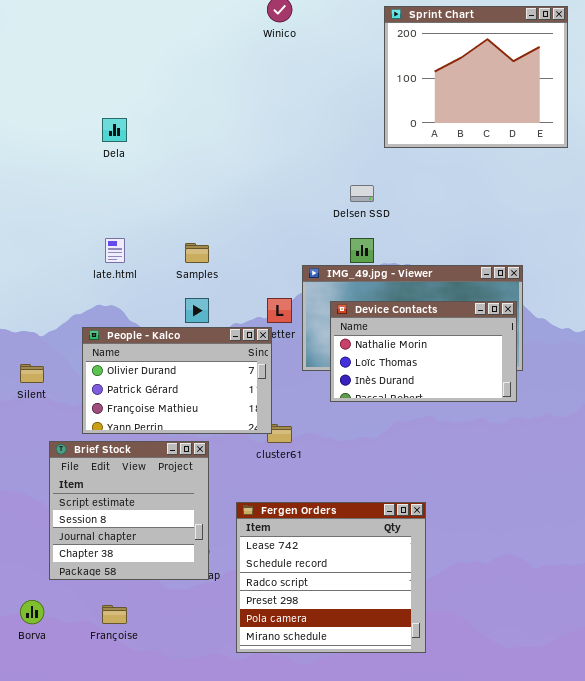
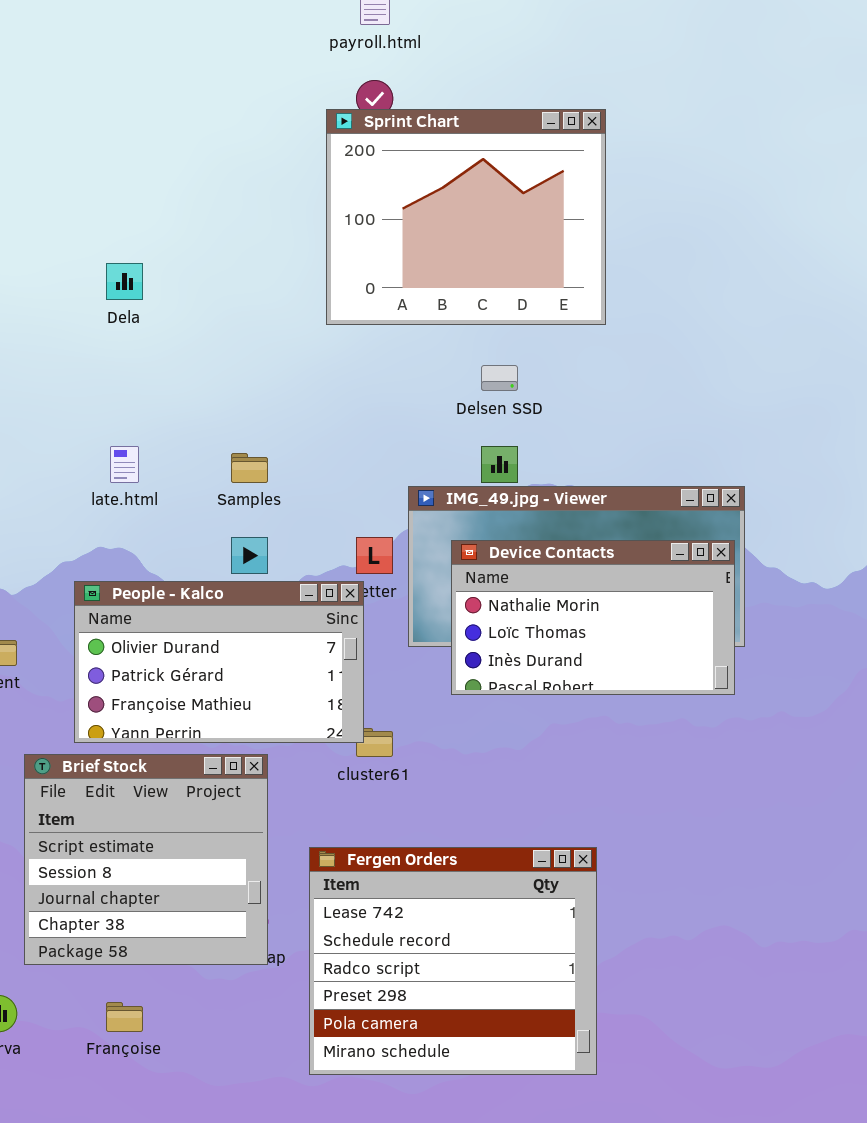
Sprint Chart: [384,6,568,148] -> [326,109,606,325], moved

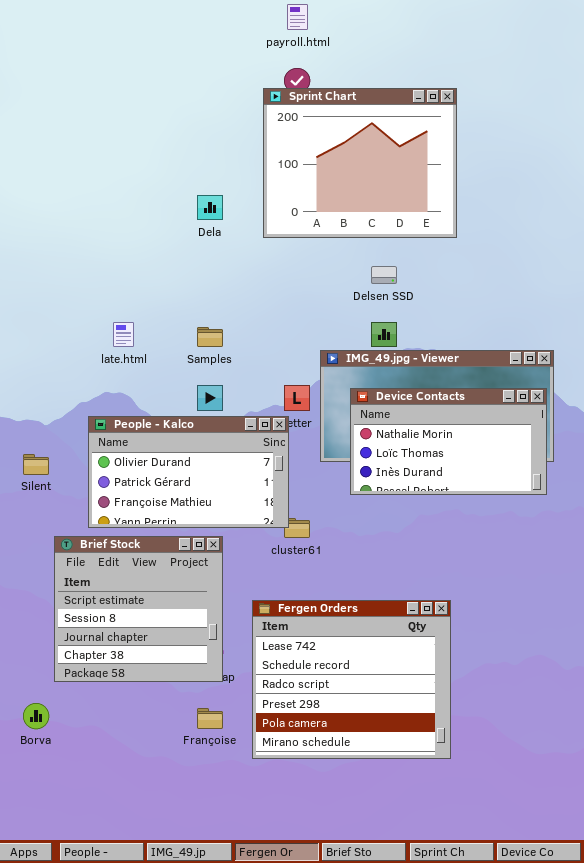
Dela: [106,263,143,300] -> [197,195,223,220], moved
Françoise: [106,1002,143,1032] -> [197,708,223,729], moved

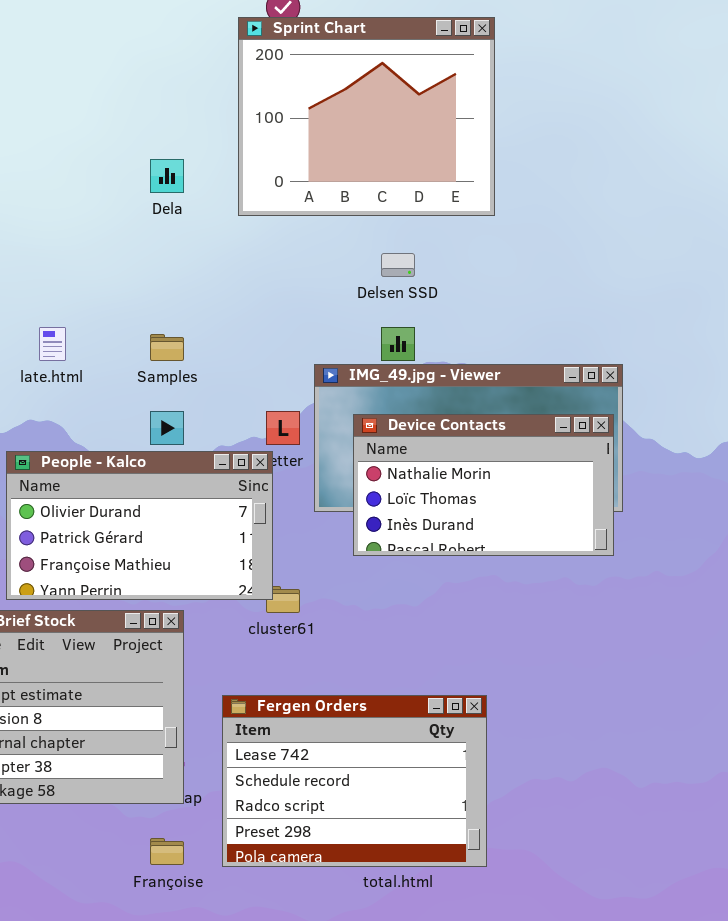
Fergen Orders: [252,600,451,759] -> [222,695,487,867], resized

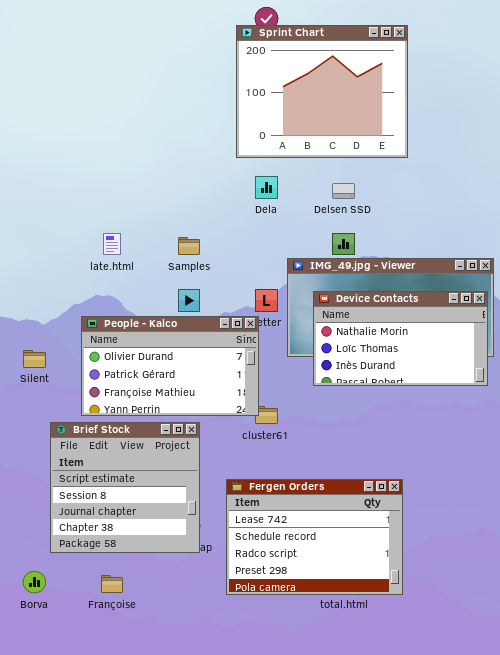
Dela: [150,159,184,193] -> [255,176,278,199], moved
Françoise: [150,838,184,865] -> [101,575,123,593], moved

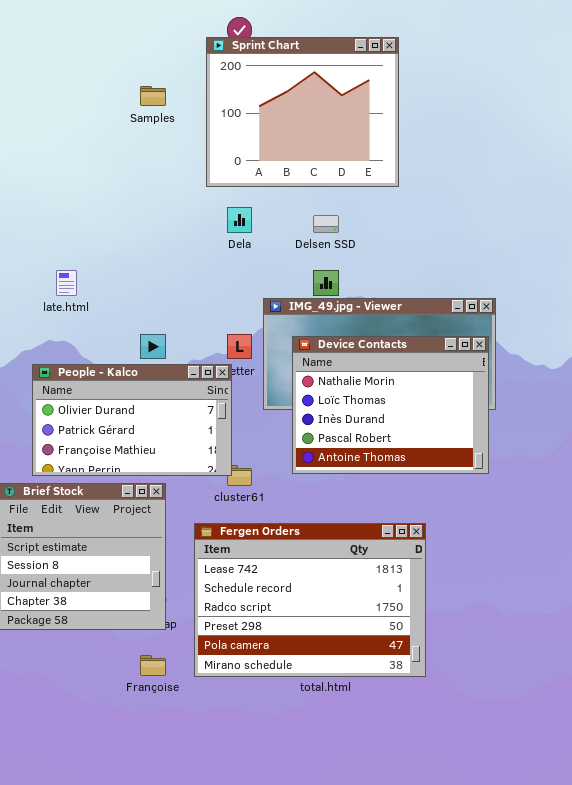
Samples: [178,237,200,255] -> [140,86,166,106], moved
Device Contacts: [313,291,488,386] -> [292,336,489,474], resized
Fergen Orders: [226,479,403,595] -> [194,523,426,677], resized
Françoise: [101,575,123,593] -> [140,655,166,676], moved

